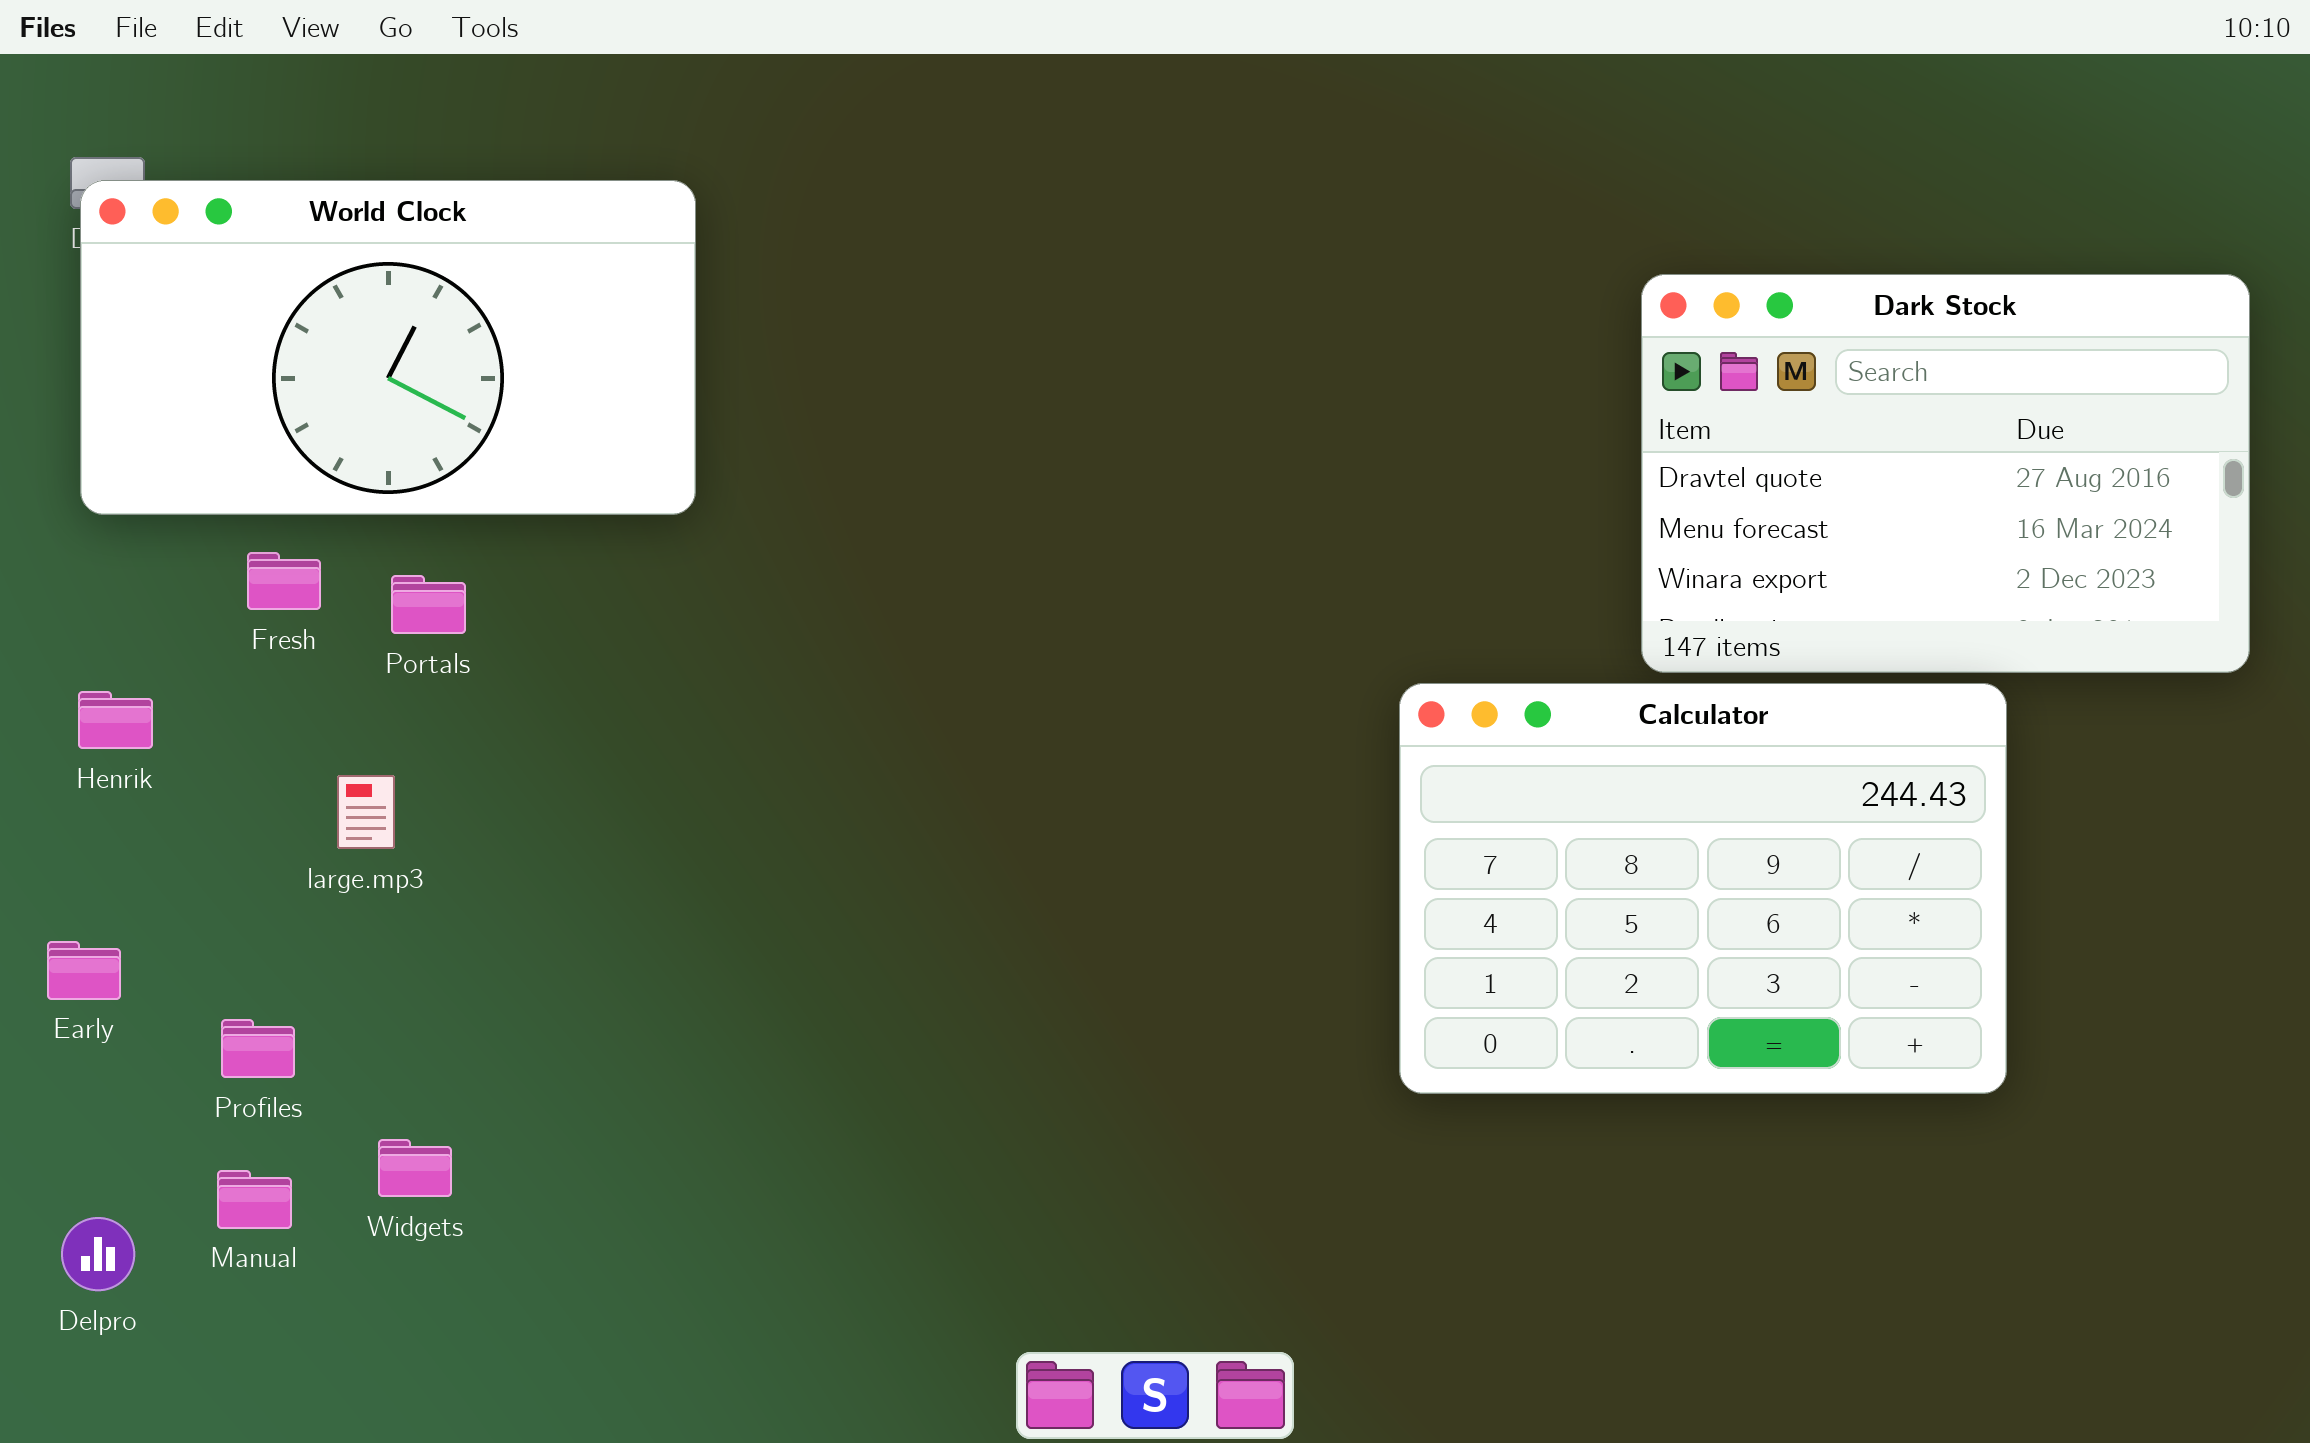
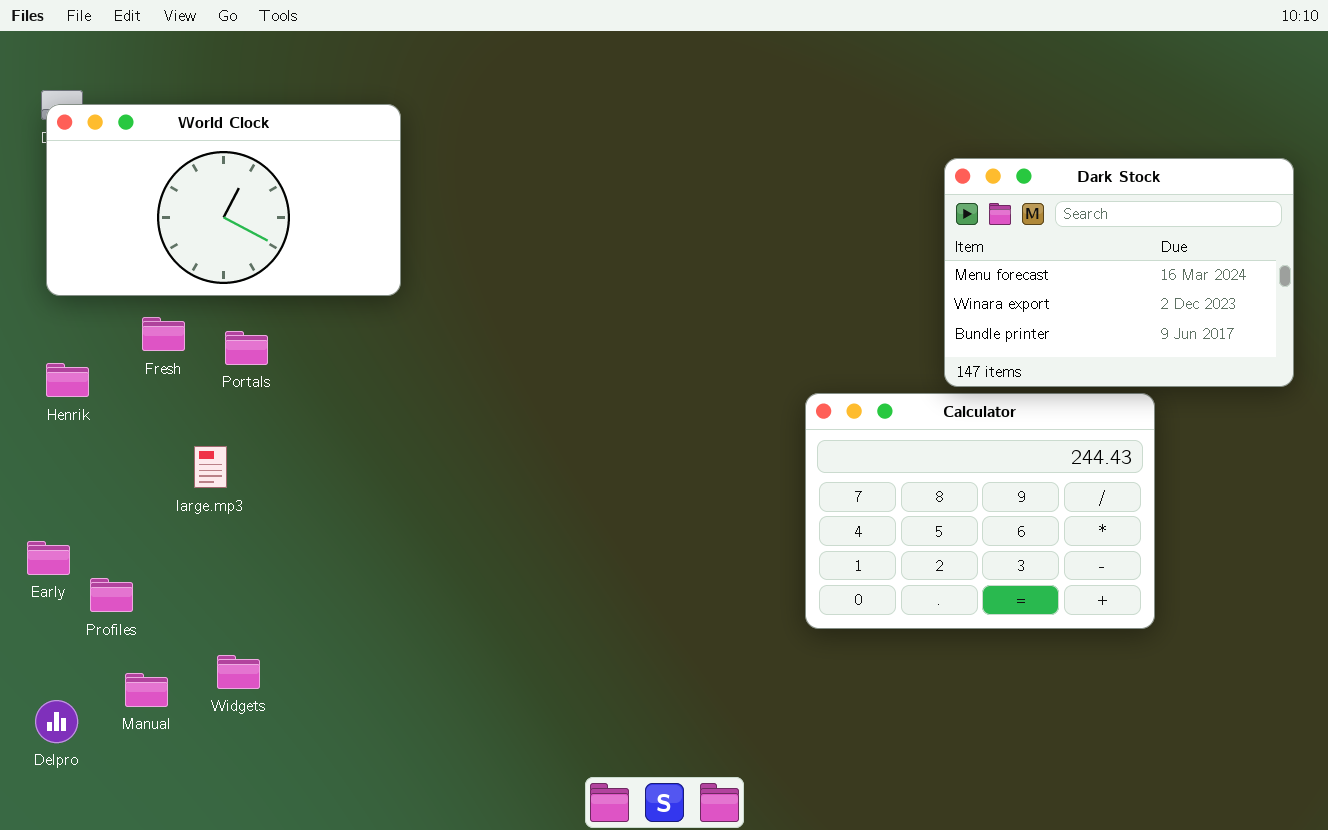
Dark Stock: [1641,274,2250,673] -> [944,158,1294,387], scrolled down 1 row
Henrik: [78,691,153,749] -> [46,363,89,397], moved
Profiles: [221,1019,295,1078] -> [90,578,133,612], moved

